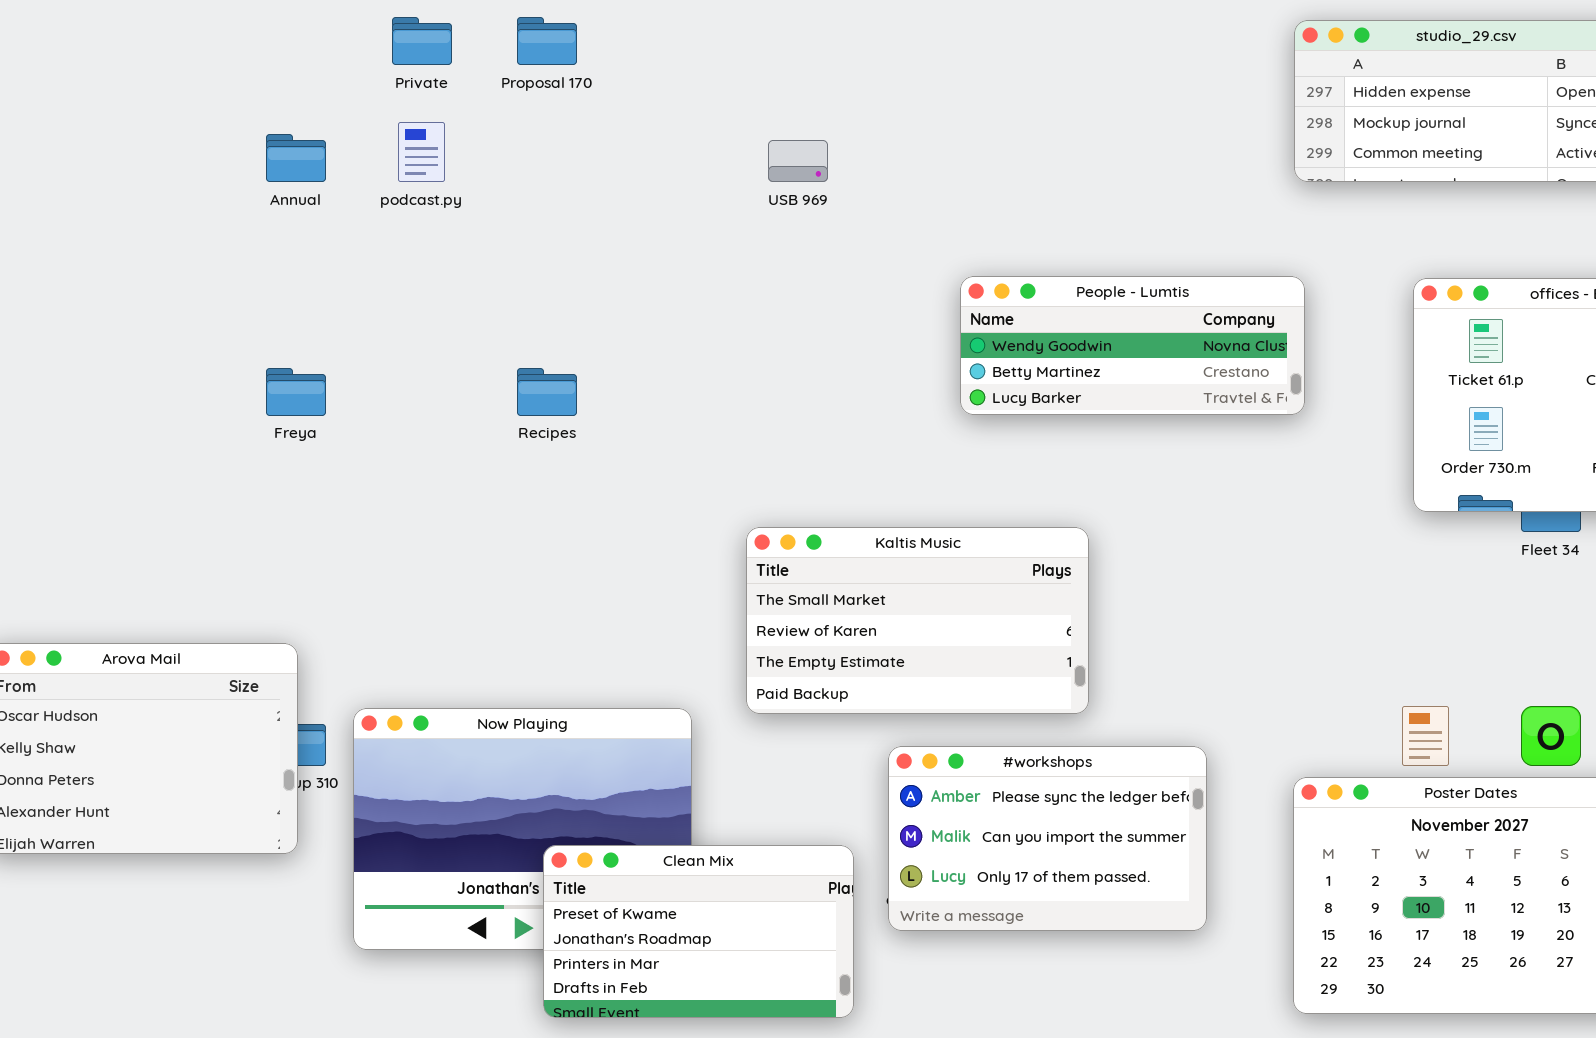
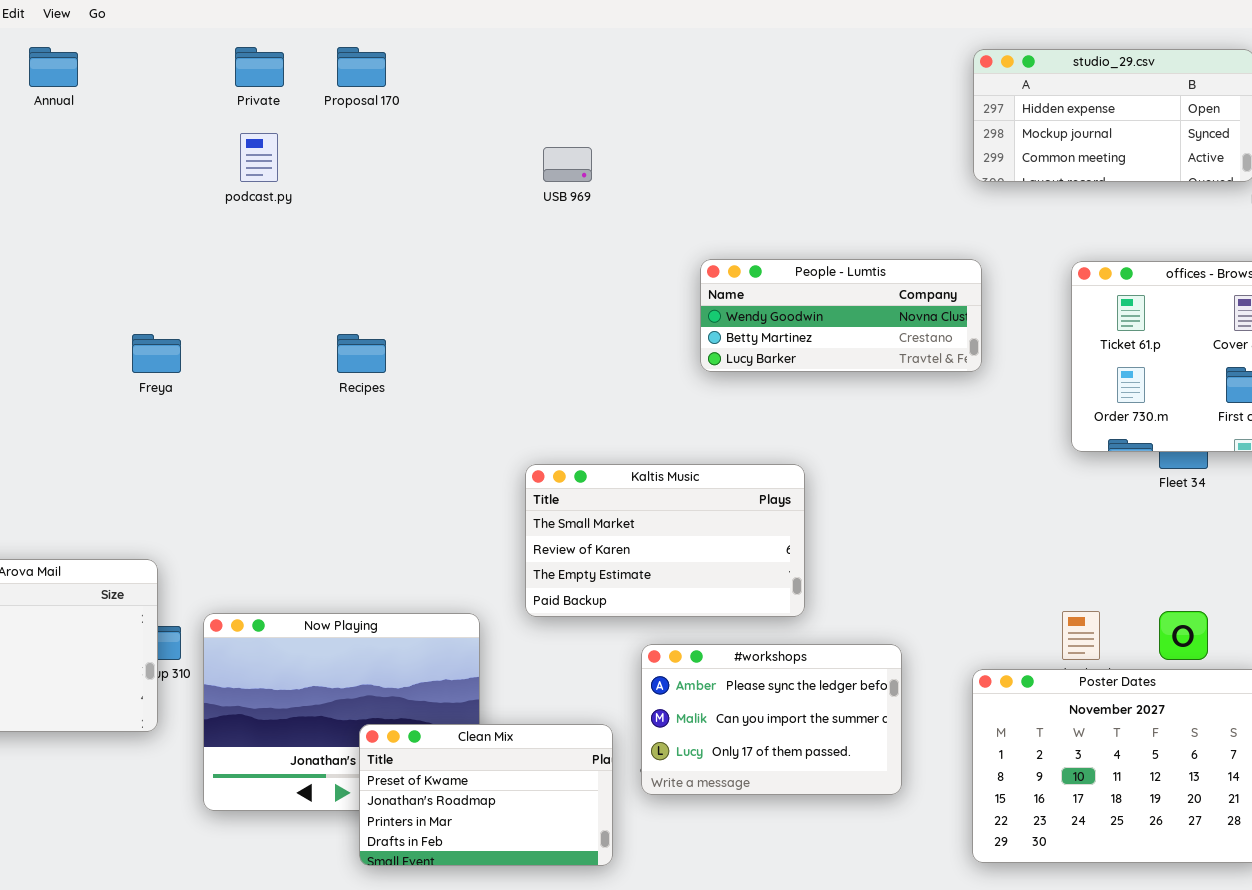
Annual: [266,134,326,182] -> [29,47,78,87], moved

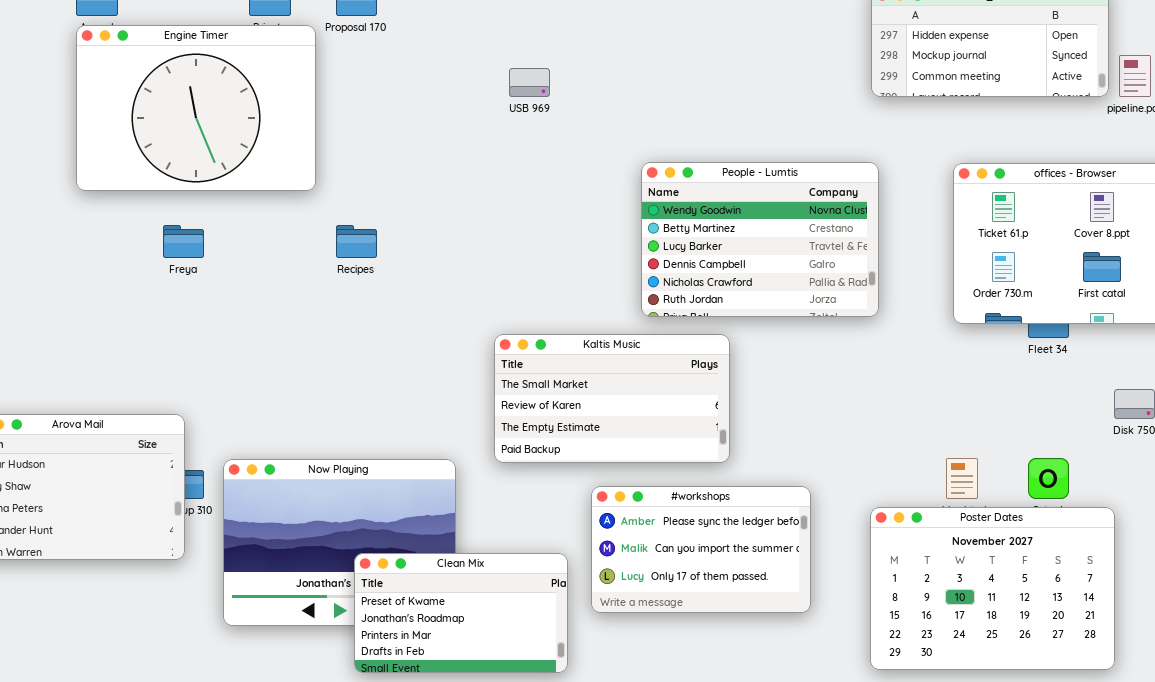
Engine Timer: none -> [76,25,316,191], opened
People - Lumtis: [700,259,982,372] -> [641,162,879,317], resized

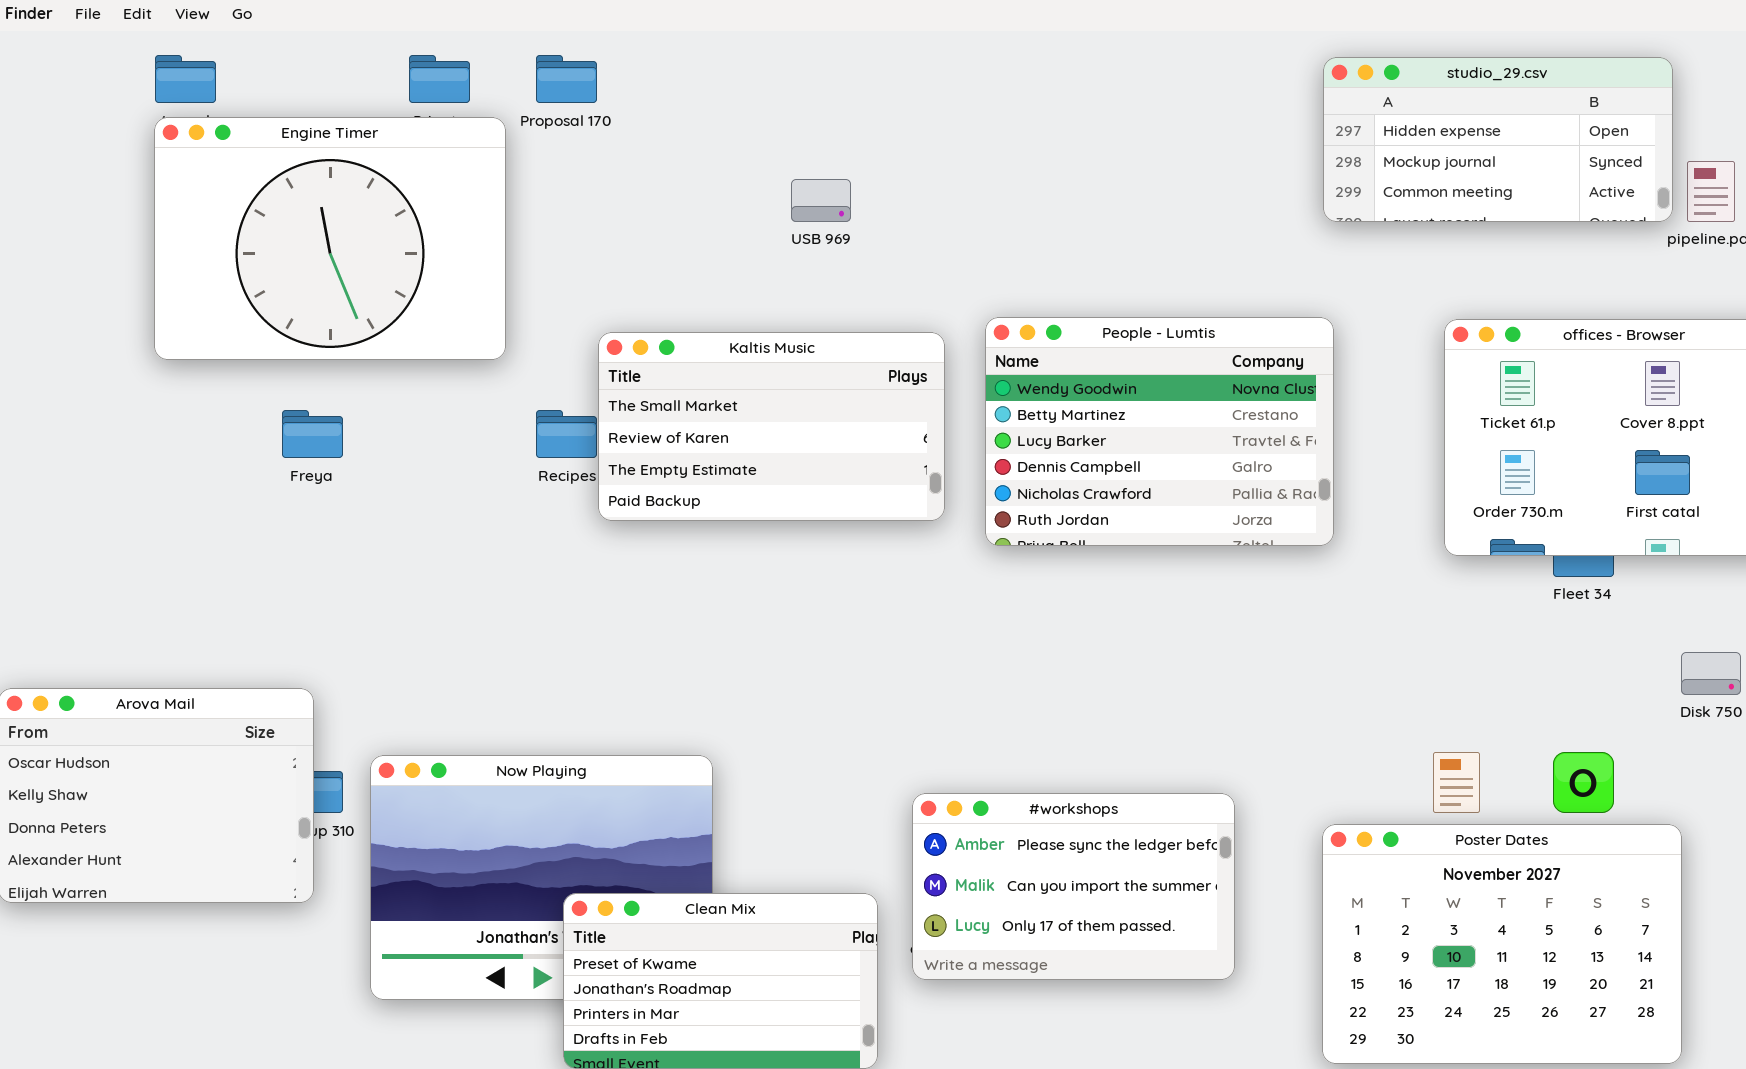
Kaltis Music: [494,334,730,463] -> [598,332,945,521], moved

